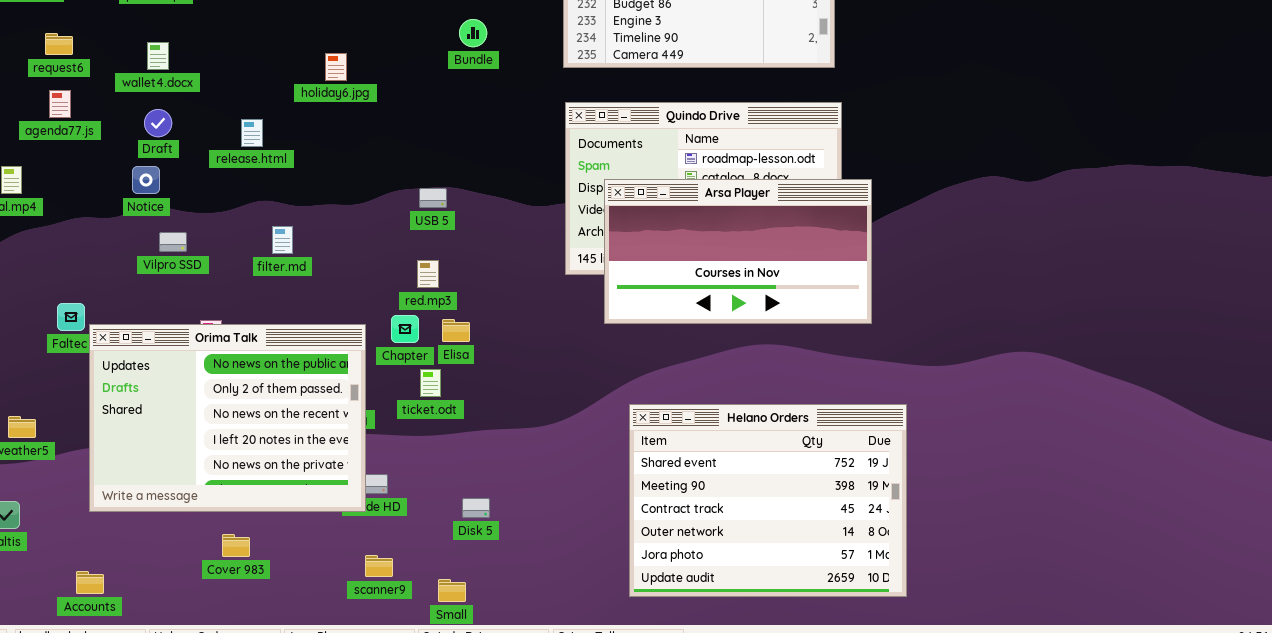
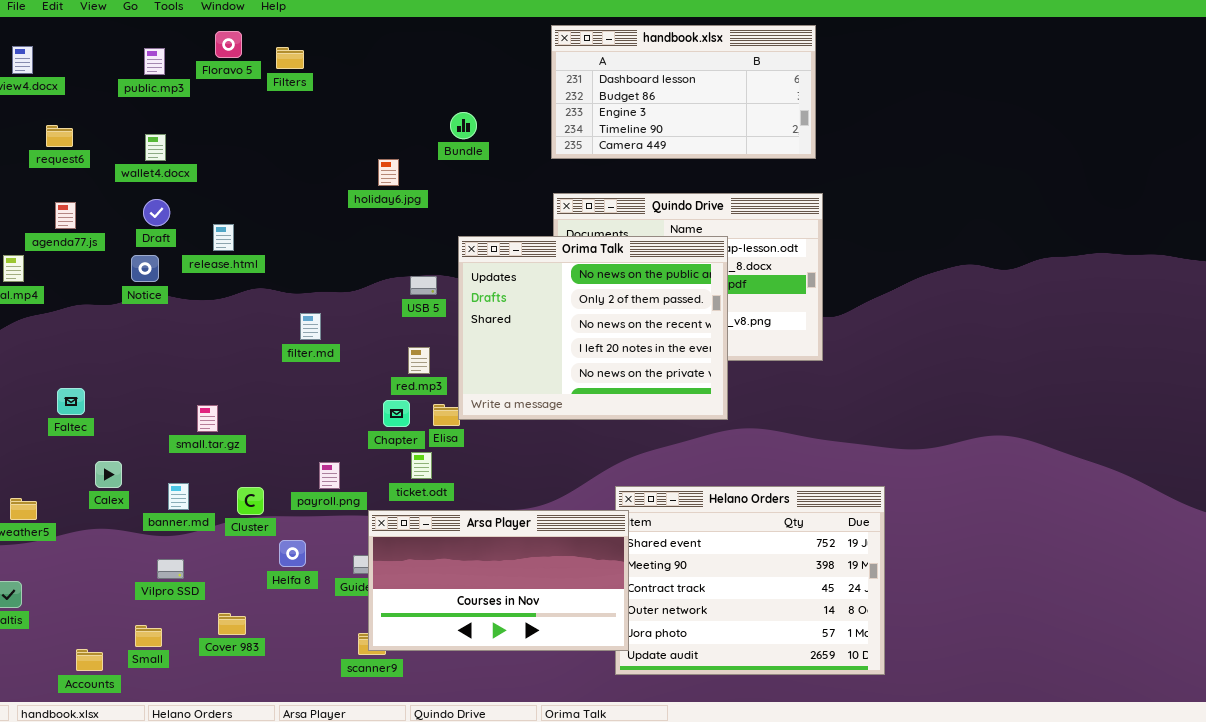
holiday6.jpg: [325,53,347,81] -> [378,159,399,186], moved
agenda77.js: [49,90,71,118] -> [55,202,76,229], moved
release.html: [241,119,263,147] -> [213,224,234,251], moved
Arsa Player: [604,179,872,324] -> [368,510,629,651], moved
filter.md: [272,226,293,254] -> [300,313,321,340], moved
Vilpro SSD: [159,232,187,252] -> [157,559,184,579], moved
Orima Talk: [89,324,366,512] -> [458,236,728,420], moved
Small: [438,579,466,602] -> [135,625,162,647], moved

